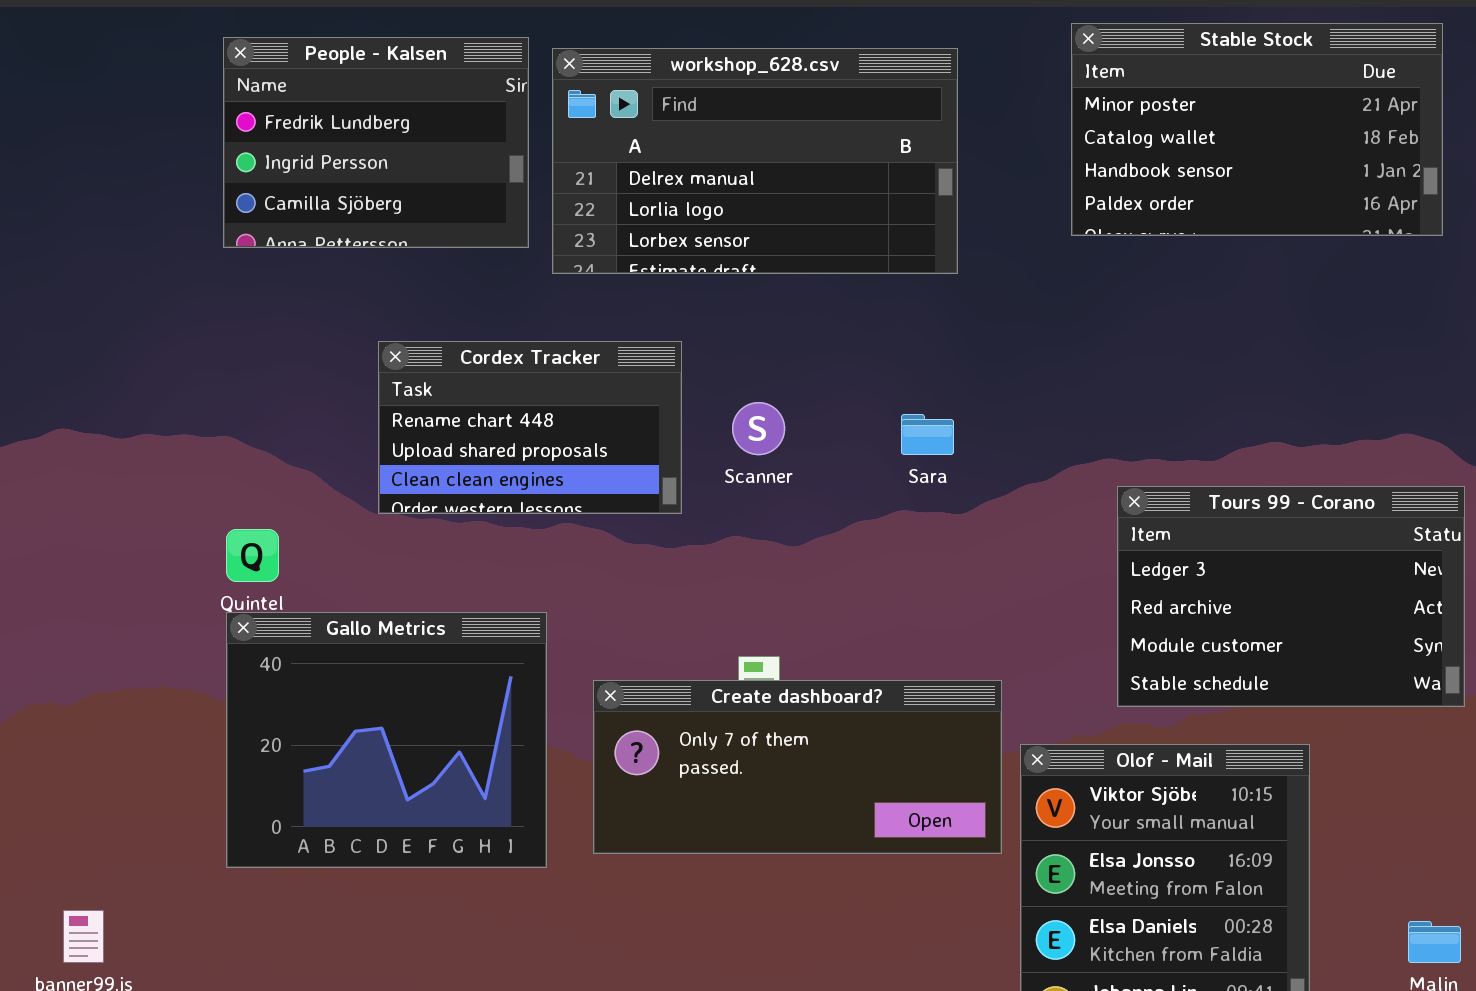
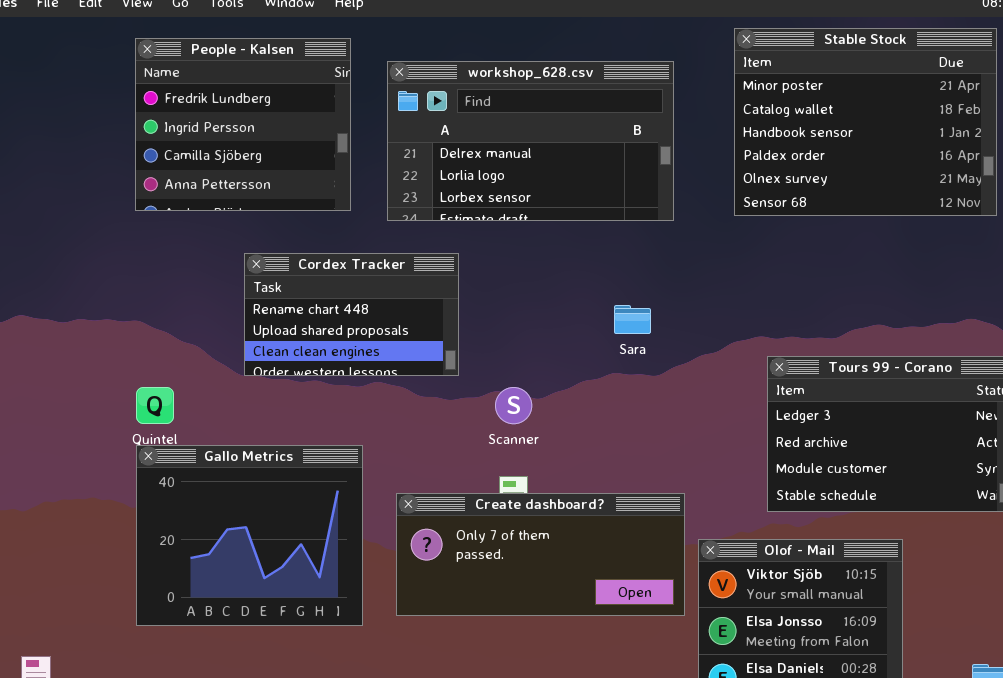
Stable Stock: [1071,23,1443,236] -> [734,28,997,216], resized
People - Kalsen: [223,37,529,248] -> [135,38,351,211], resized
workshop_628.csv: [552,48,958,274] -> [387,61,674,221], moved
Scanner: [732,402,785,455] -> [495,387,532,424], moved

